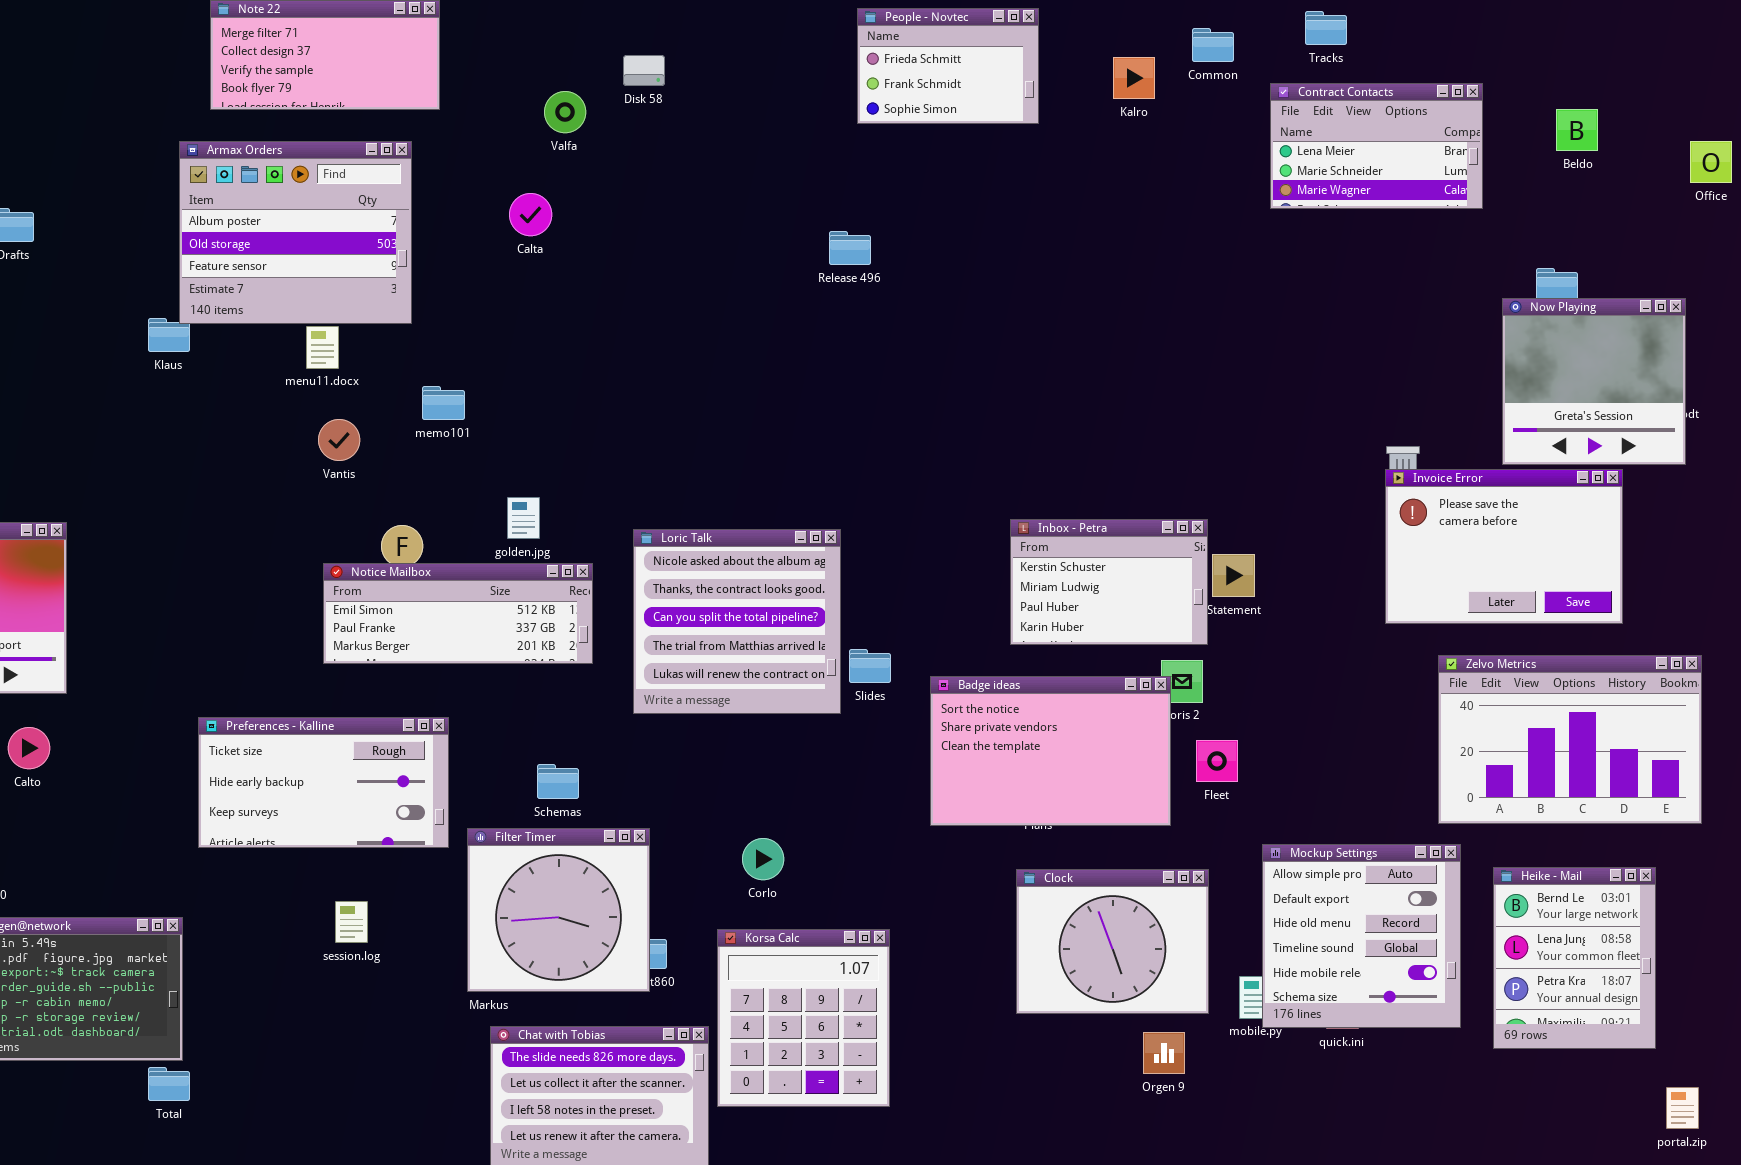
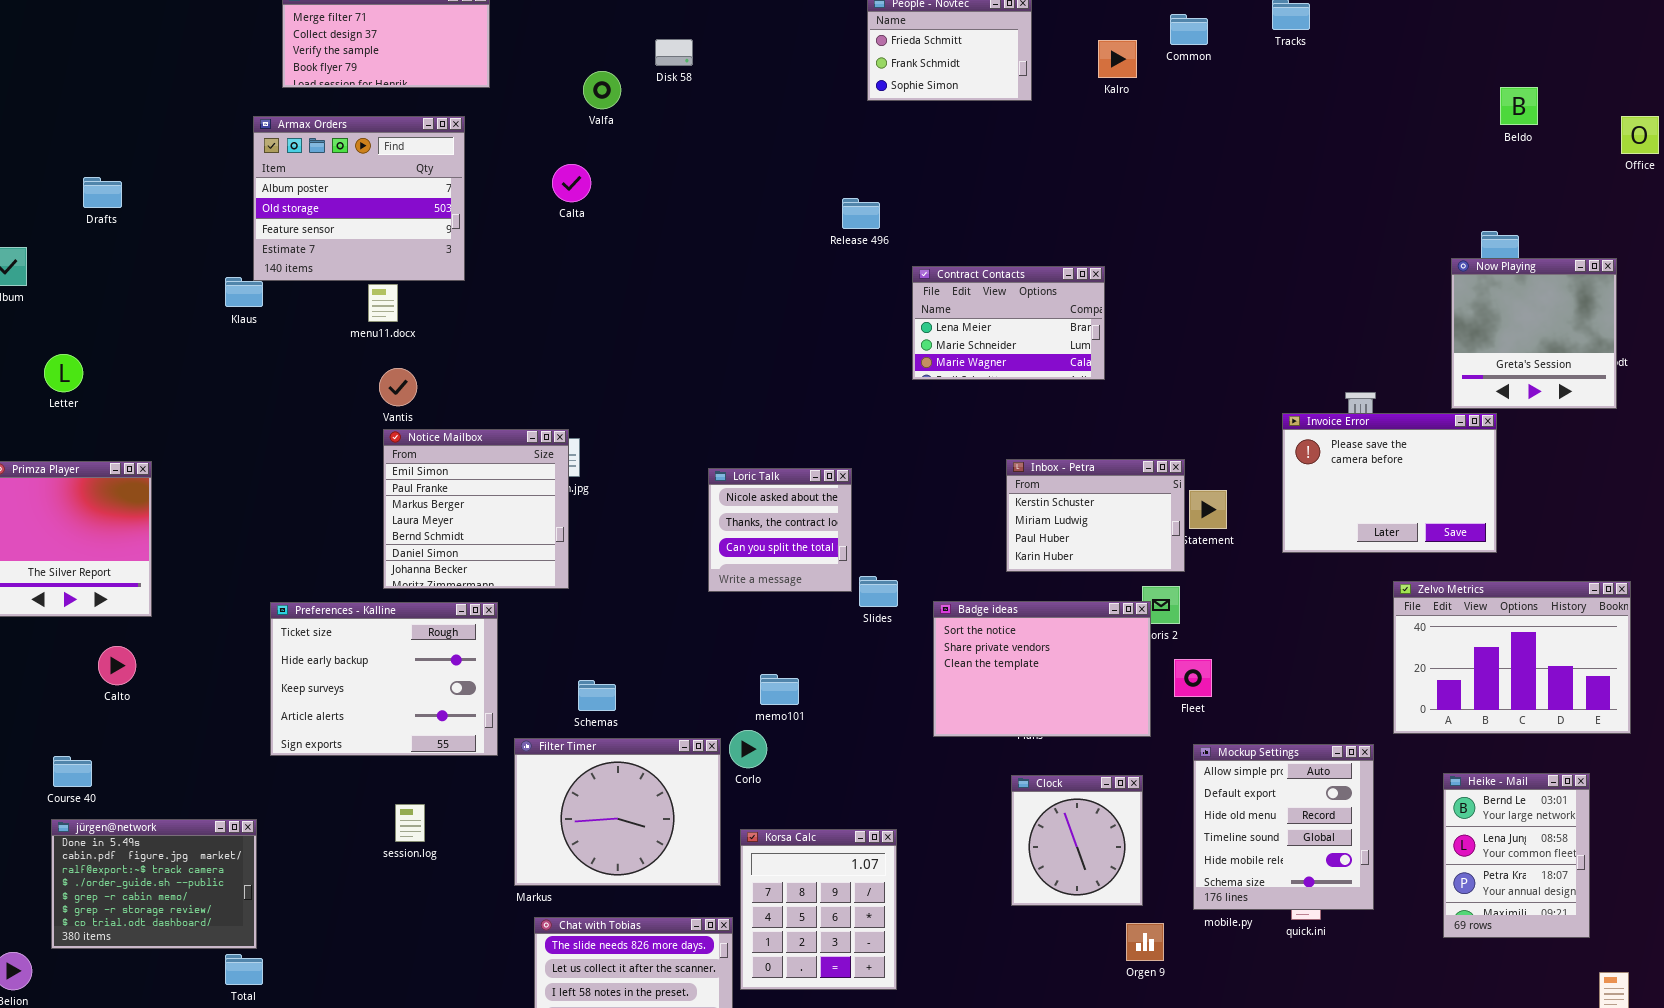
Contract Contacts: [1270,83,1483,209] -> [912,266,1105,380], moved
memo101: [422,386,465,420] -> [760,674,799,705], moved
Invoice Error: [1385,469,1623,624] -> [1282,413,1497,553], moved
Loric Talk: [633,529,841,714] -> [708,468,852,592], resized
Notice Mailbox: [323,563,593,664] -> [383,429,569,589], resized
Preferences - Kalline: [198,717,449,848] -> [270,602,498,756], resized
Filter Timer: [467,828,650,992] -> [514,738,721,886], resized
Corlo: [742,838,784,880] -> [729,730,767,768], moved
Mockup Settings: [1262,844,1461,1028] -> [1193,744,1374,910], moved
Clock: [1016,869,1209,1014] -> [1011,775,1143,906], resized

